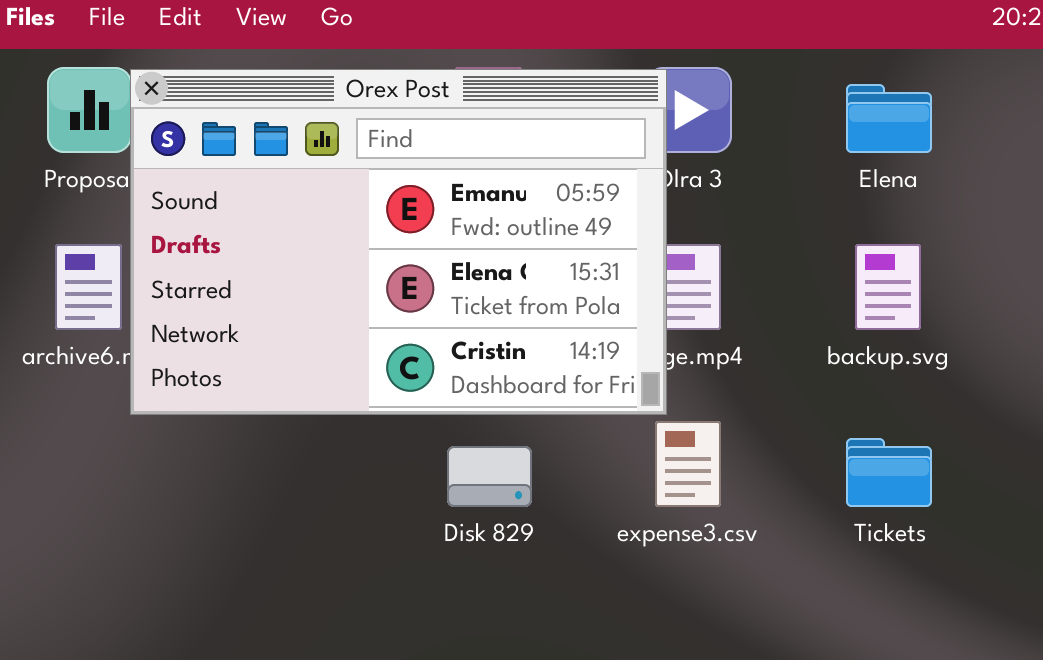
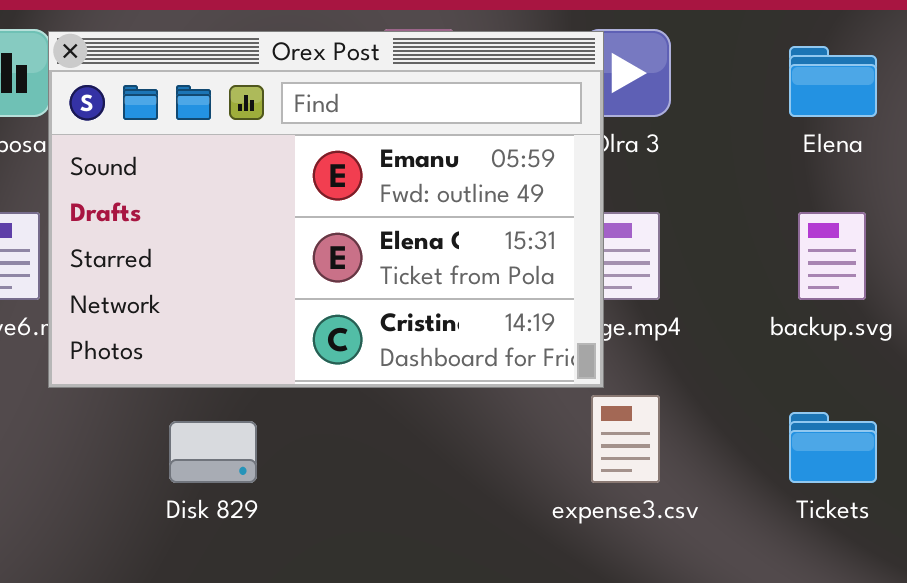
Disk 829: [447,446,532,507] -> [169,421,257,483], moved

